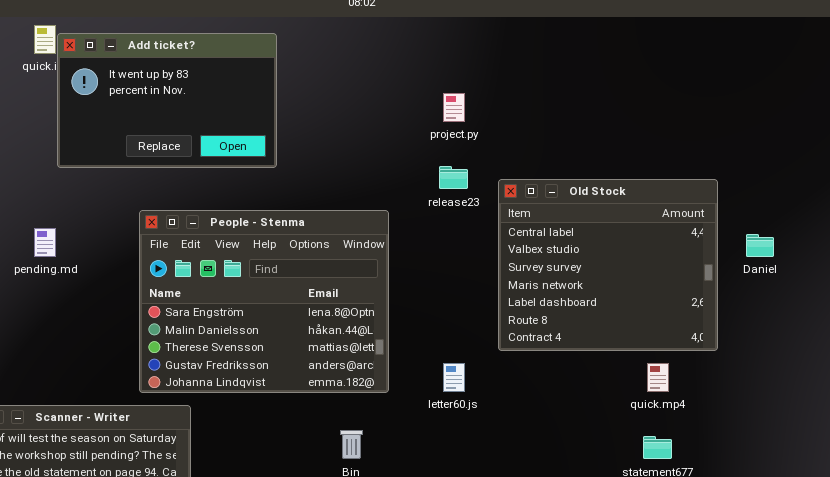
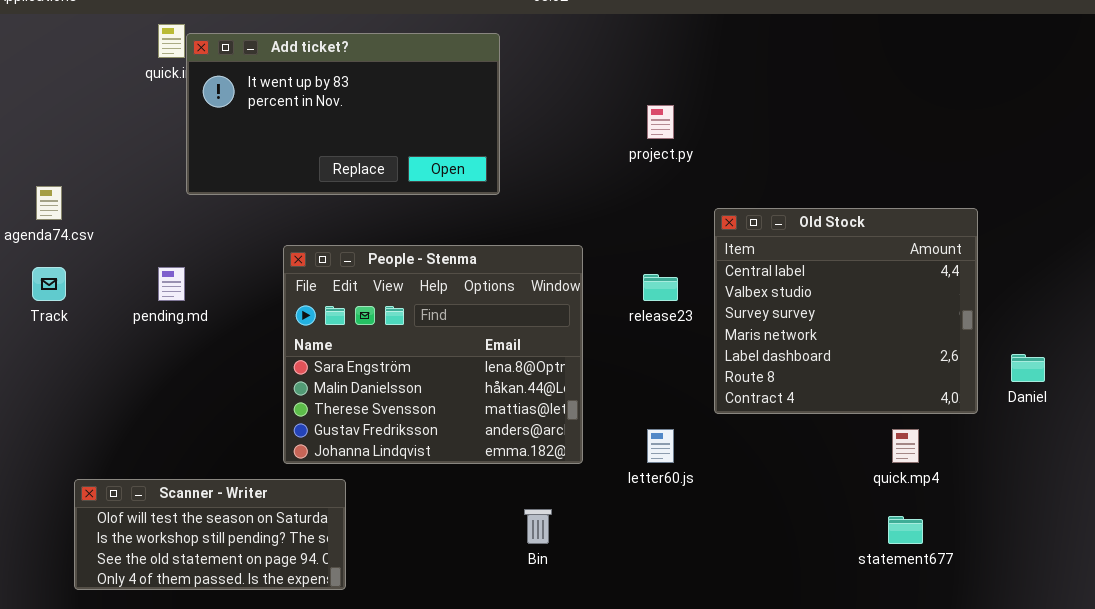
Add ticket?: [57,33,277,168] -> [186,33,500,195], resized
release23: [439,166,468,189] -> [643,274,678,301], moved
Daniel: [746,234,774,257] -> [1011,354,1045,382], moved

